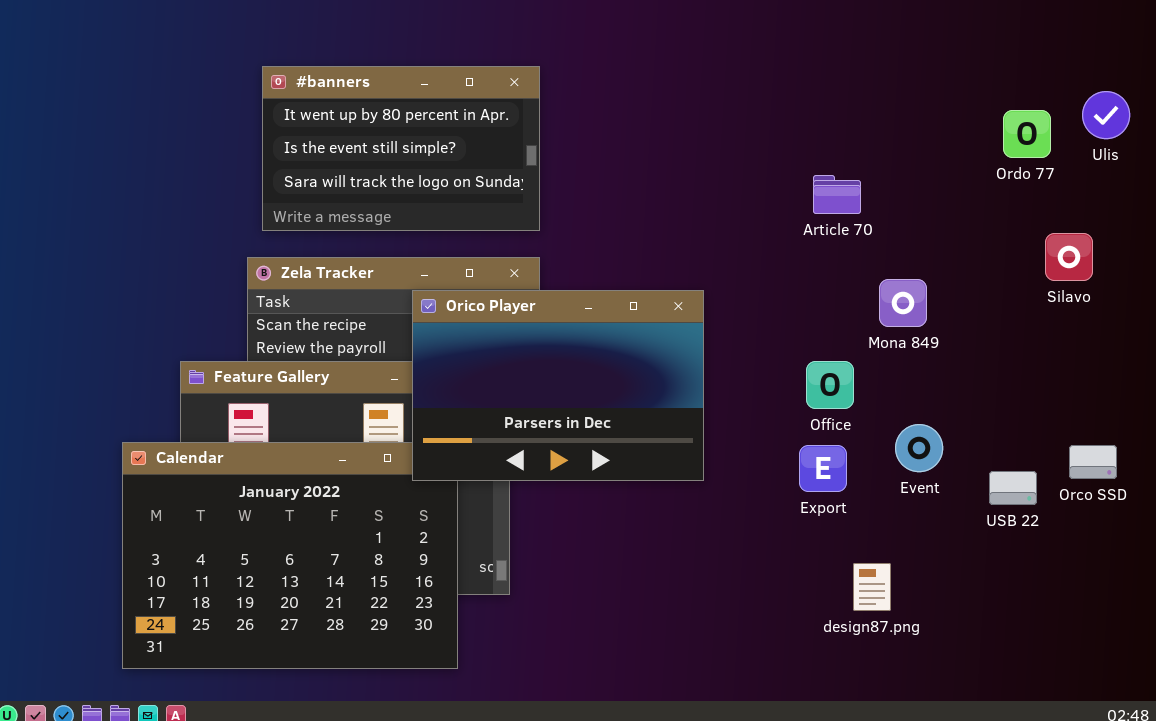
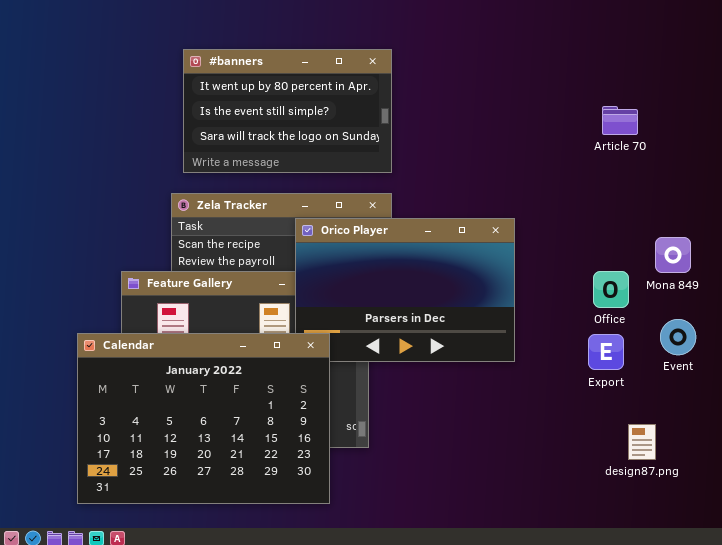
Article 70: [813,175,861,214] -> [602,106,638,135], moved
Mona 849: [879,279,927,327] -> [655,237,691,273], moved
Calendar: [122,442,458,669] -> [77,333,330,504], raised

